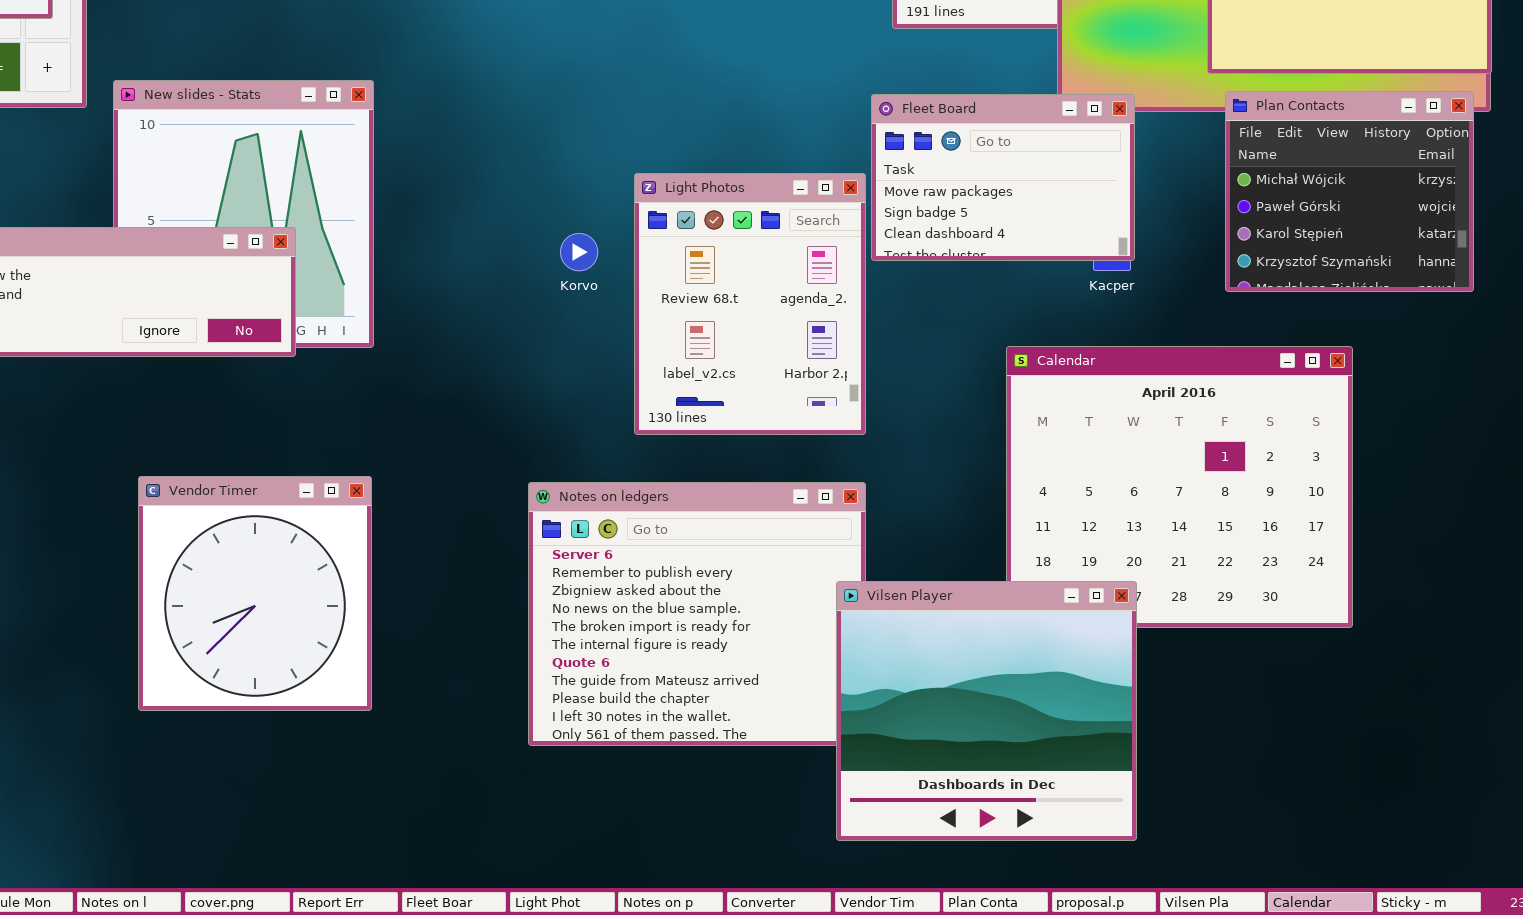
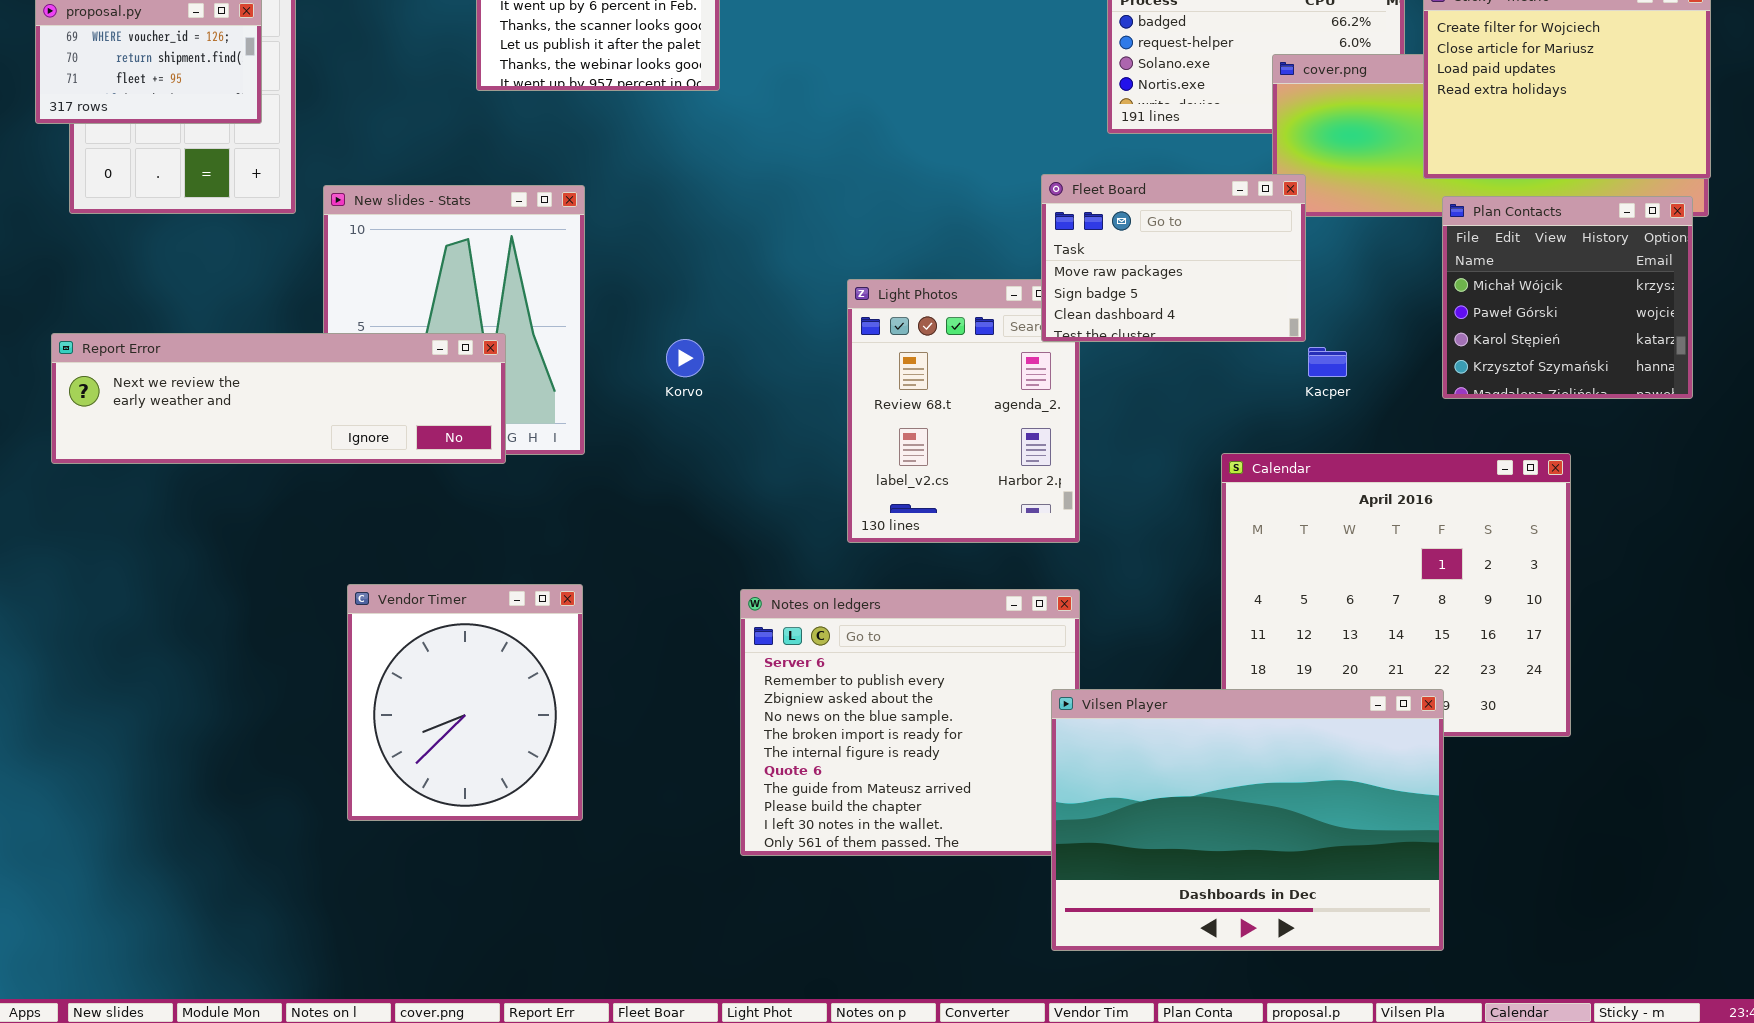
Fleet Board: [871,94,1135,261] -> [1041,174,1306,342], moved
Korvo: [560,233,598,271] -> [666,339,704,377], moved
Vilsen Player: [836,581,1137,841] -> [1051,689,1444,951], resized

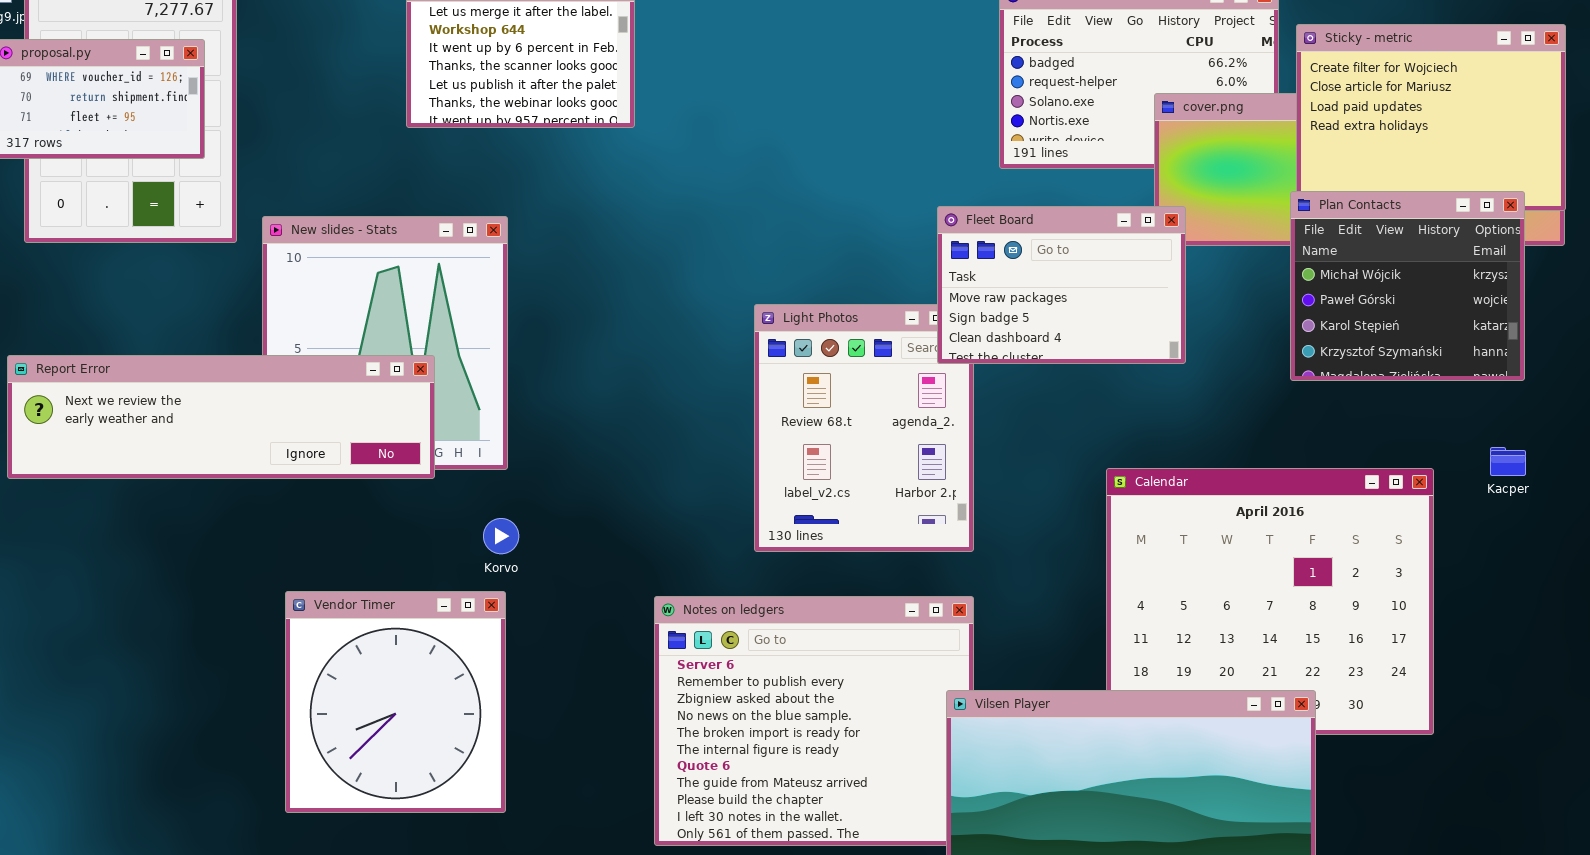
Plan Contacts: [1442,196,1693,399] -> [1290,191,1525,381], moved
Korvo: [666,339,704,377] -> [483,518,519,554], moved
Kacper: [1308,347,1347,377] -> [1490,447,1526,476], moved

